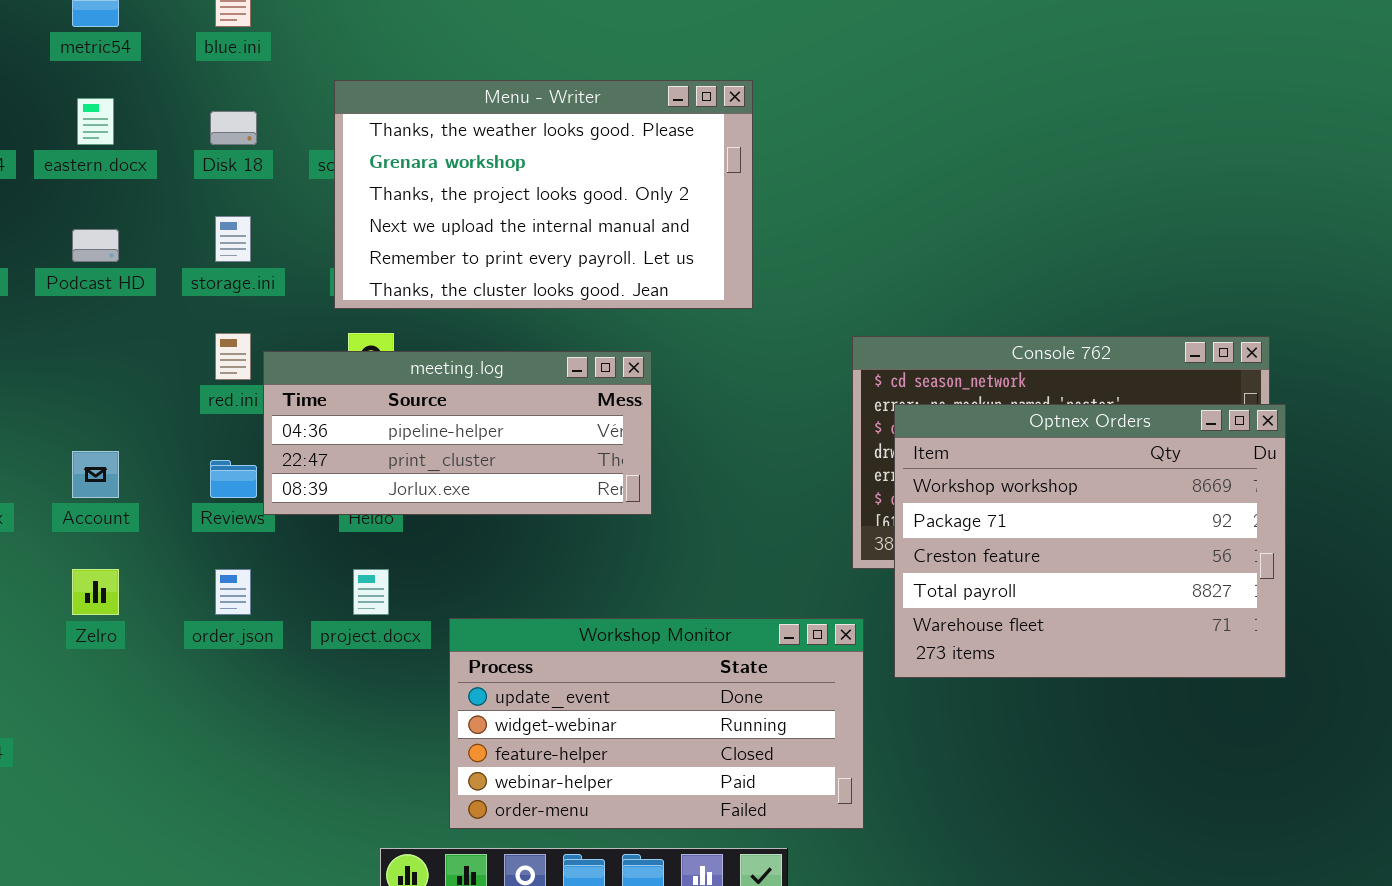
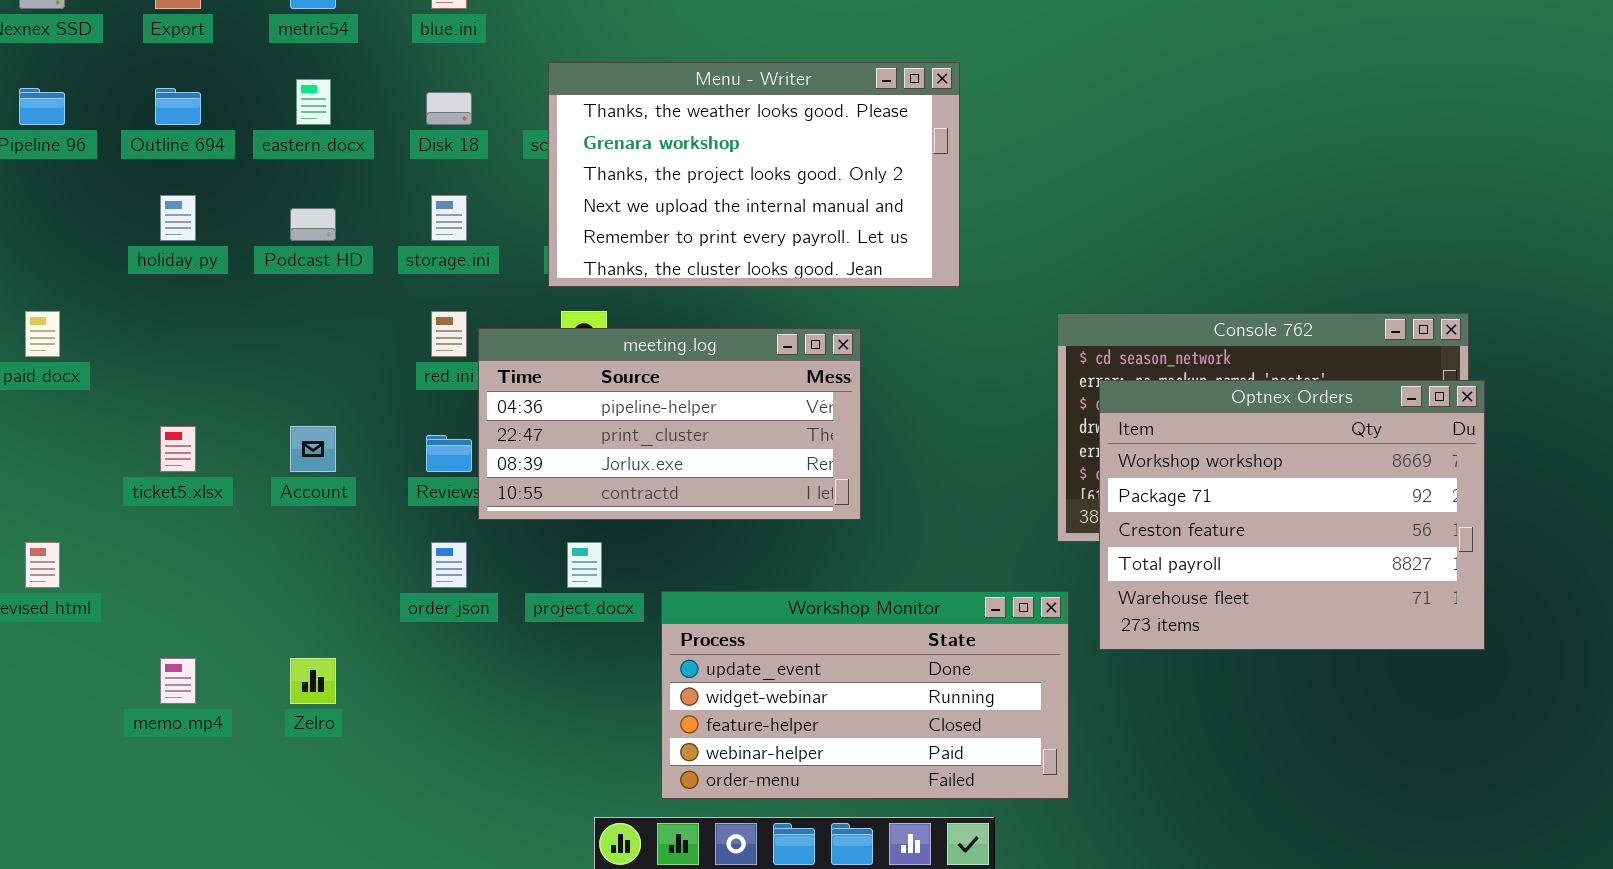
meeting.log: [263,351,652,515] -> [478,328,861,520], resized
Zelro: [72,569,119,615] -> [290,658,336,704], moved

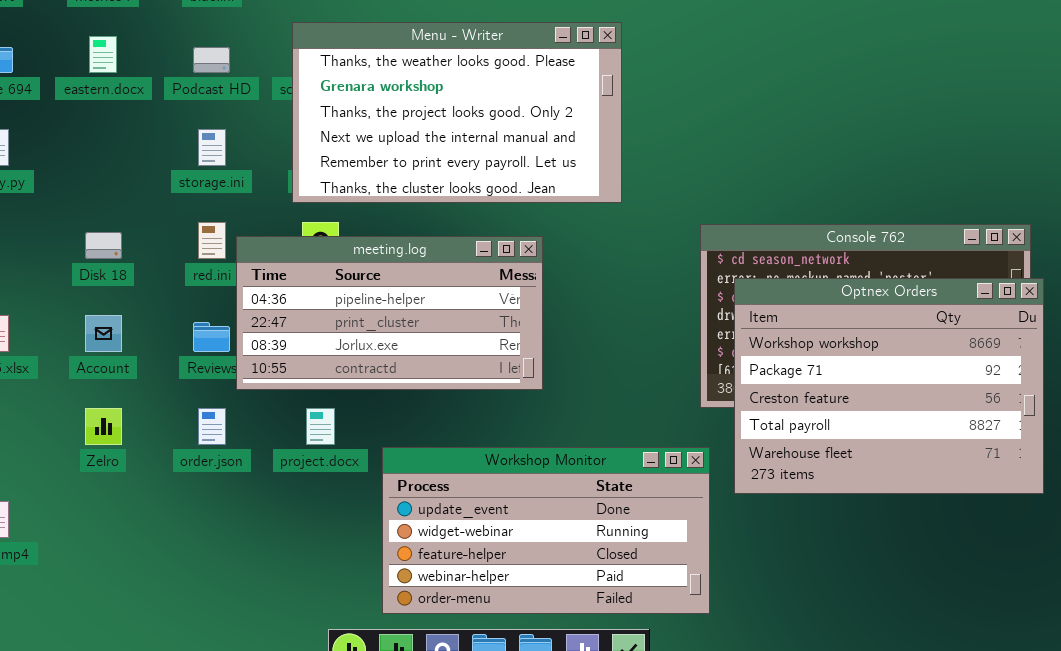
Disk 18: [426,92,472,125] -> [85,232,122,259], moved
Podcast HD: [290,208,336,241] -> [193,47,230,73], moved
Zelro: [290,658,336,704] -> [85,408,122,445], moved

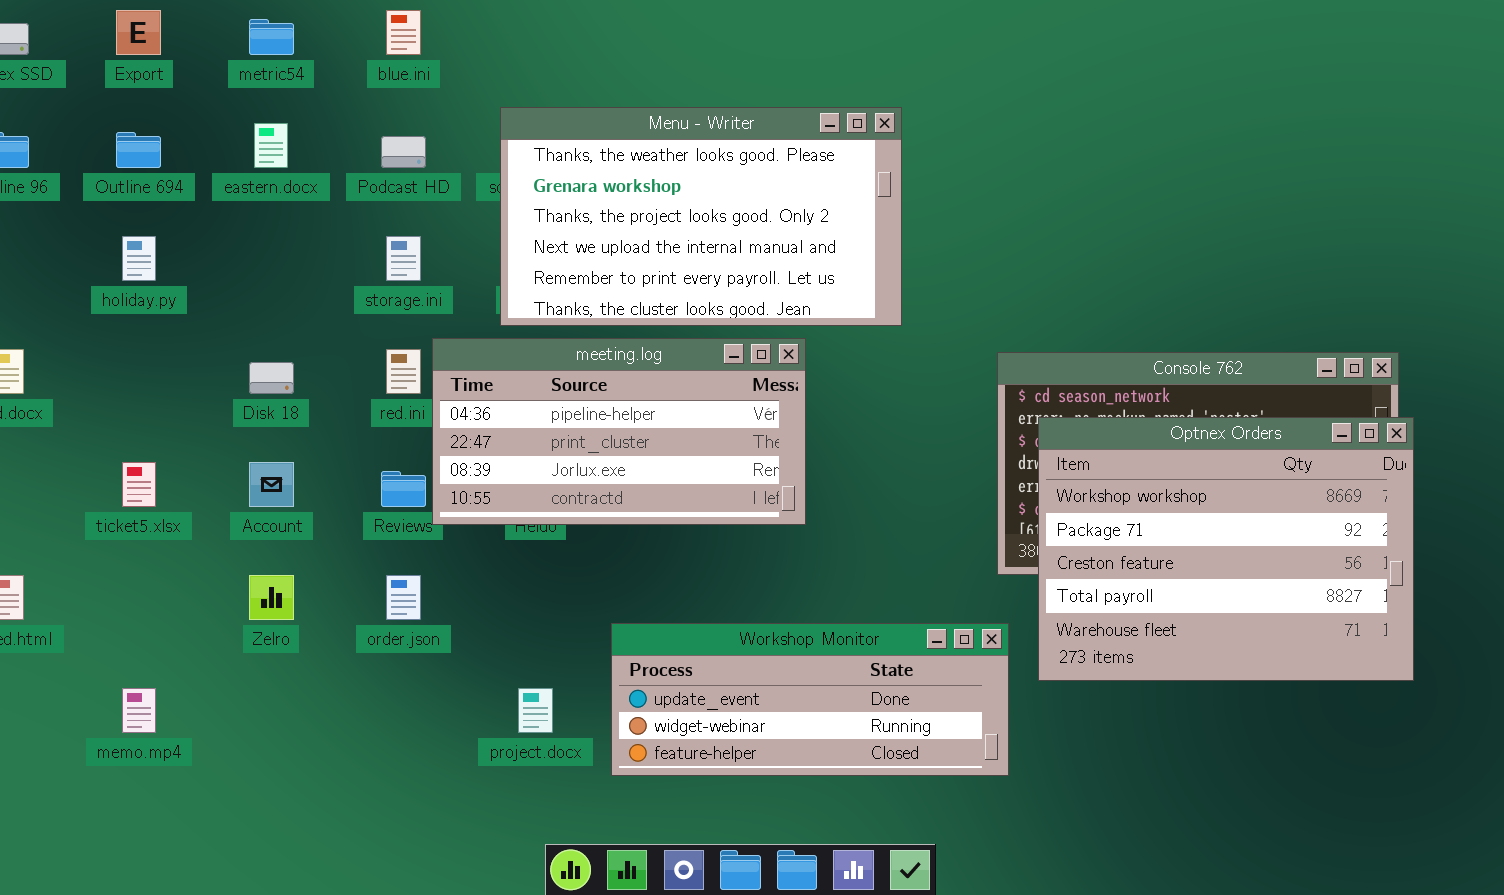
meeting.log: [236,236,543,390] -> [432,338,806,525], moved
project.docx: [306,408,335,445] -> [518,688,553,733], moved
Workshop Monitor: [382,447,710,614] -> [611,623,1009,776], resized

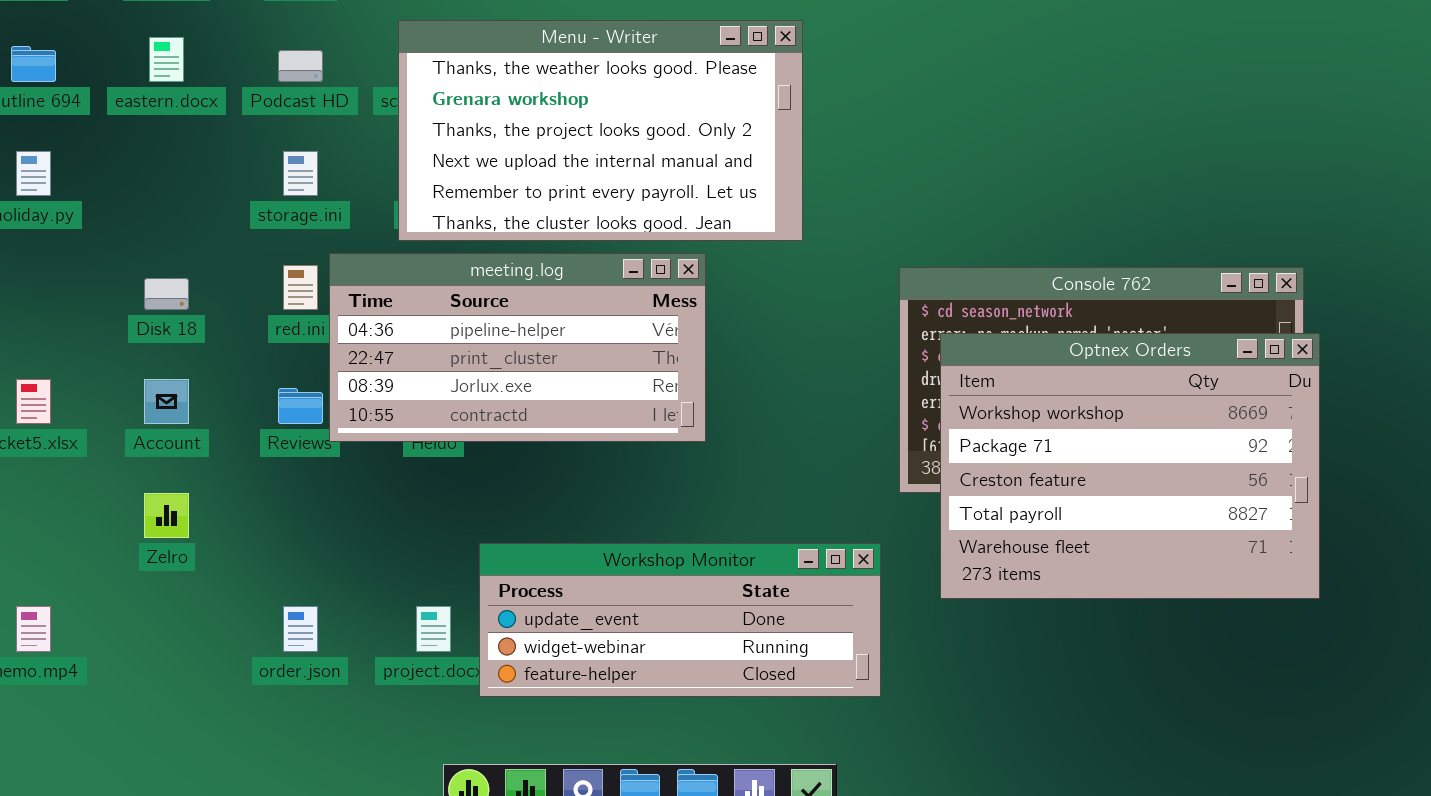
order.json: [386,575,421,620] -> [283,606,318,652], moved
Workshop Monitor: [611,623,1009,776] -> [479,543,881,697], moved

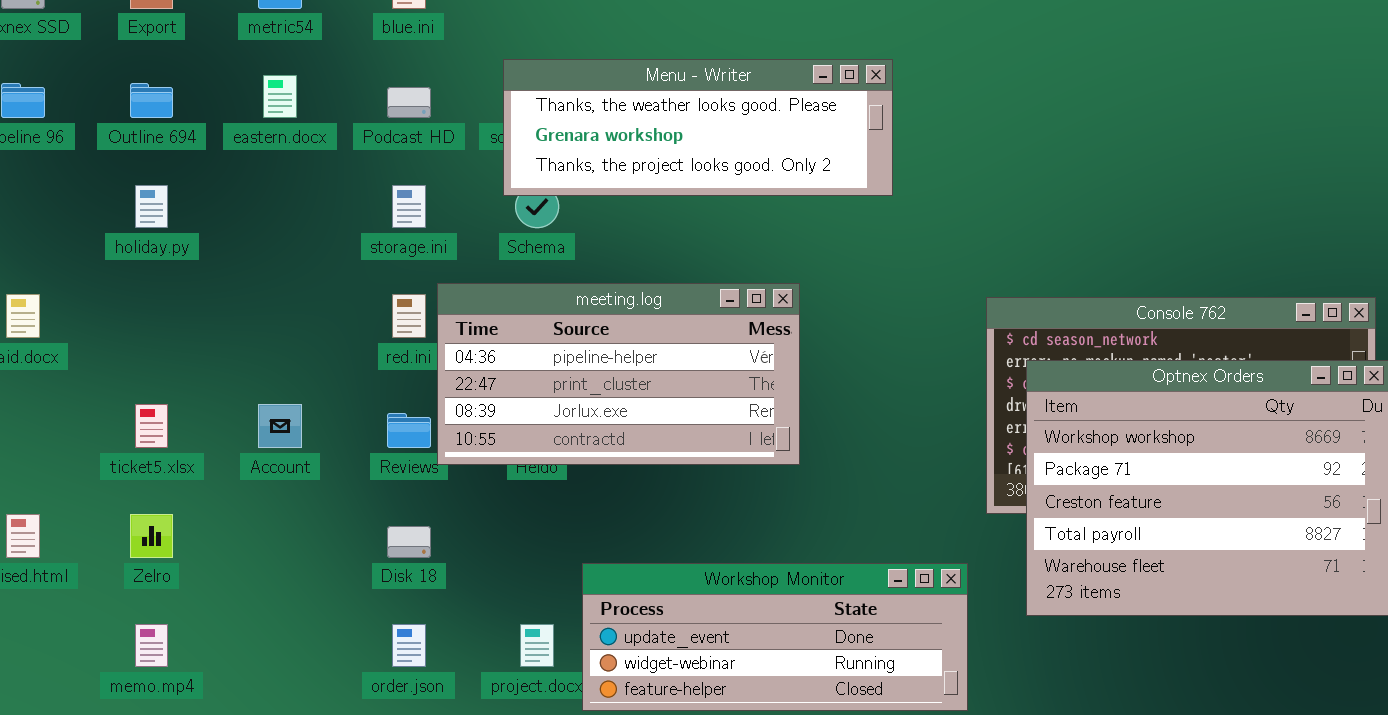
Menu - Writer: [398,20,803,241] -> [503,59,893,196], resized
Disk 18: [144,278,189,310] -> [387,526,431,558], moved
Zelro: [144,493,189,538] -> [130,514,173,558], moved

